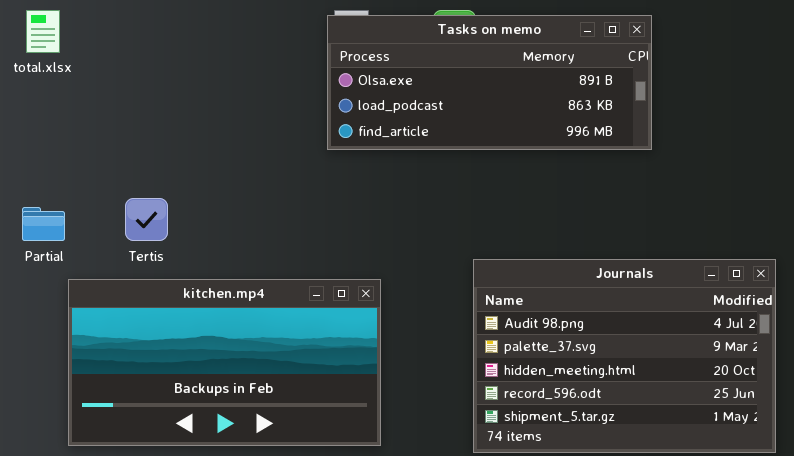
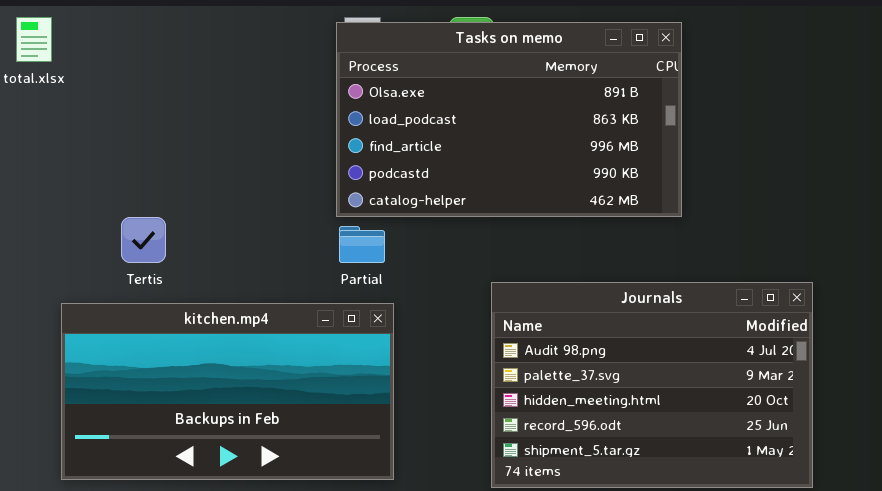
Tasks on memo: [327,15,652,150] -> [336,22,682,217], resized
Partial: [22,207,65,241] -> [339,226,385,263], moved

